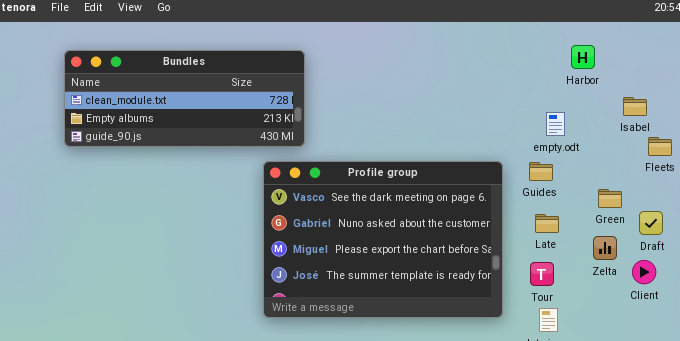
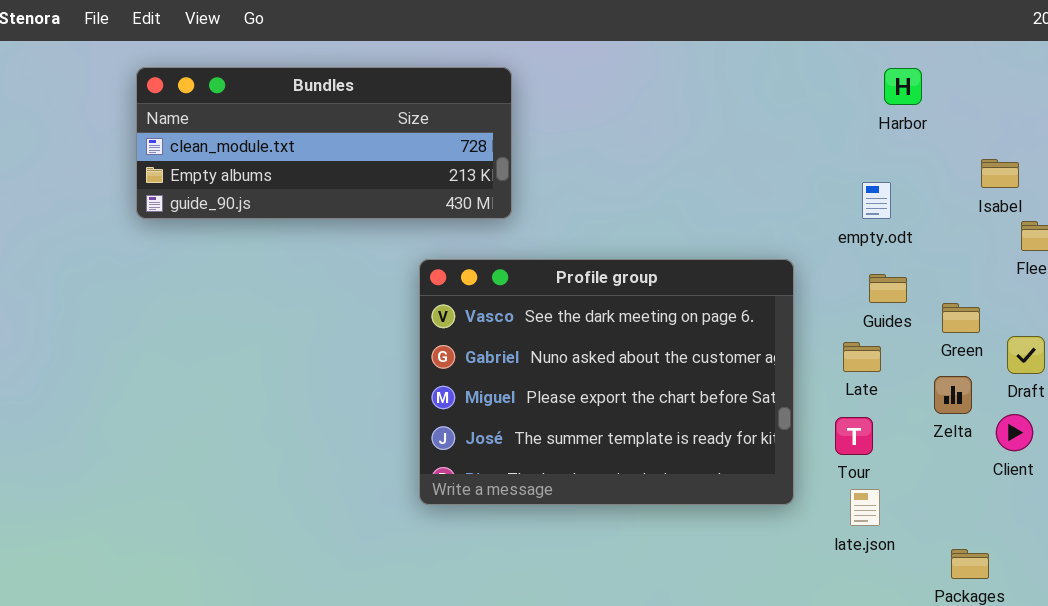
Harbor: [571,45,595,69] -> [884,68,922,105], moved
Bundles: [64,50,305,147] -> [136,67,512,219], moved
Guides: [529,162,553,181] -> [869,274,907,303], moved

